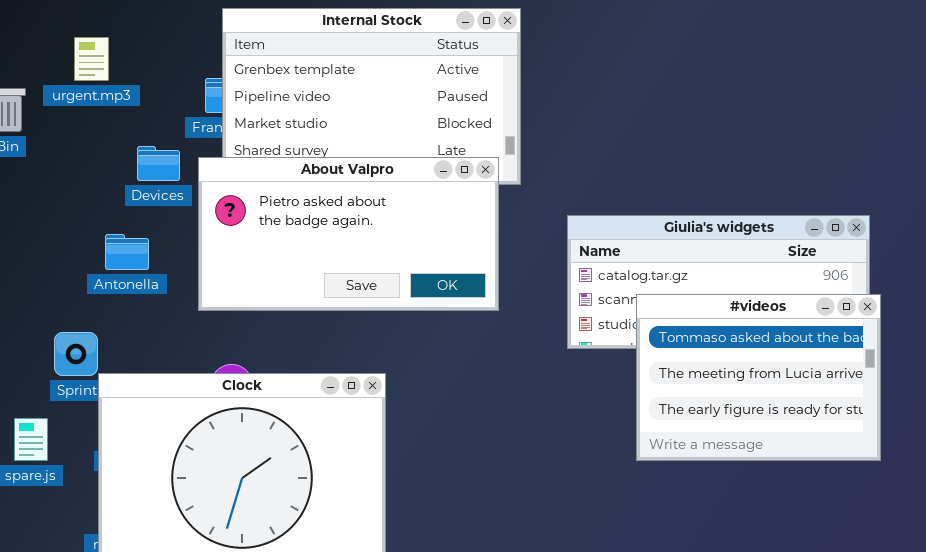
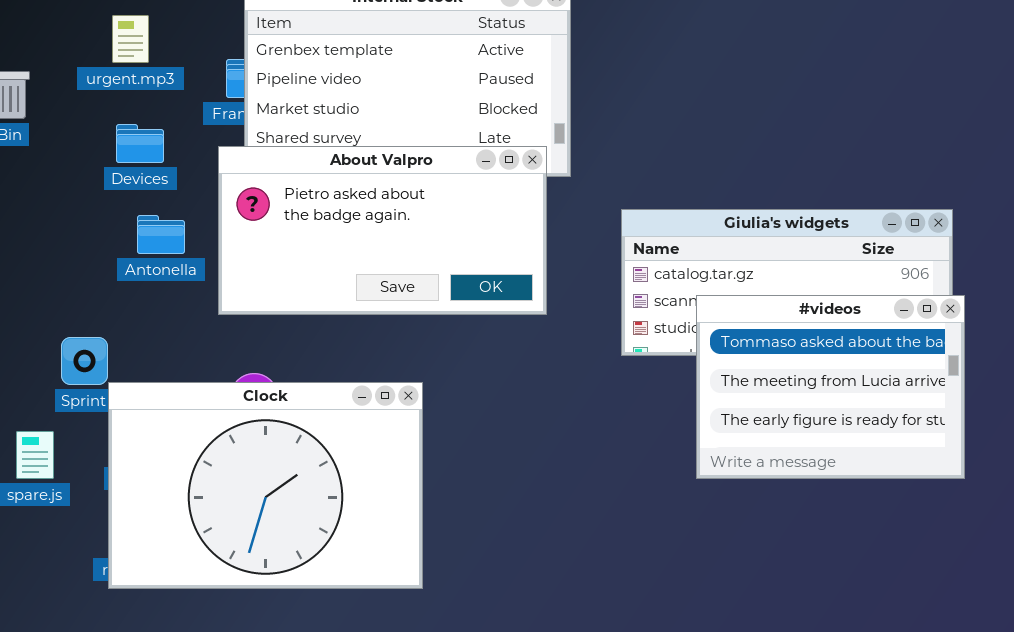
urgent.mp3: [74,37,109,81] -> [112,15,149,63], moved
Devices: [137,146,180,181] -> [116,124,164,163], moved
Antonella: [105,234,149,270] -> [137,215,185,254], moved

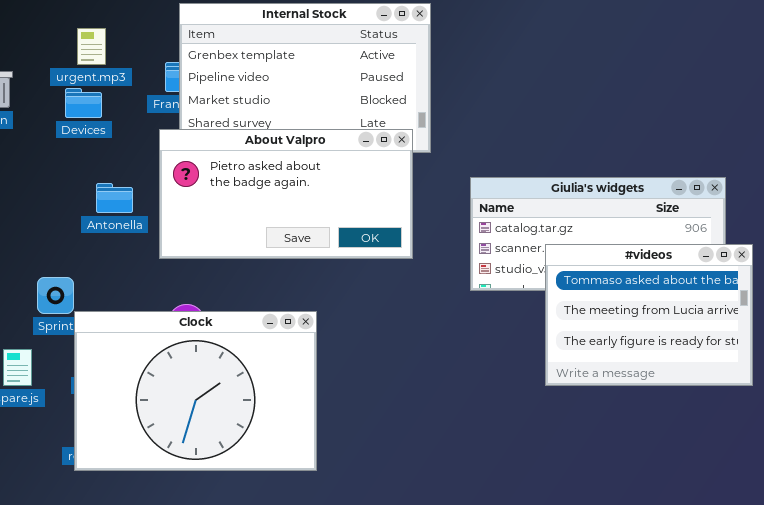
Devices: [116,124,164,163] -> [65,88,102,118], moved
#videos: [696,295,965,479] -> [545,244,753,386], moved

